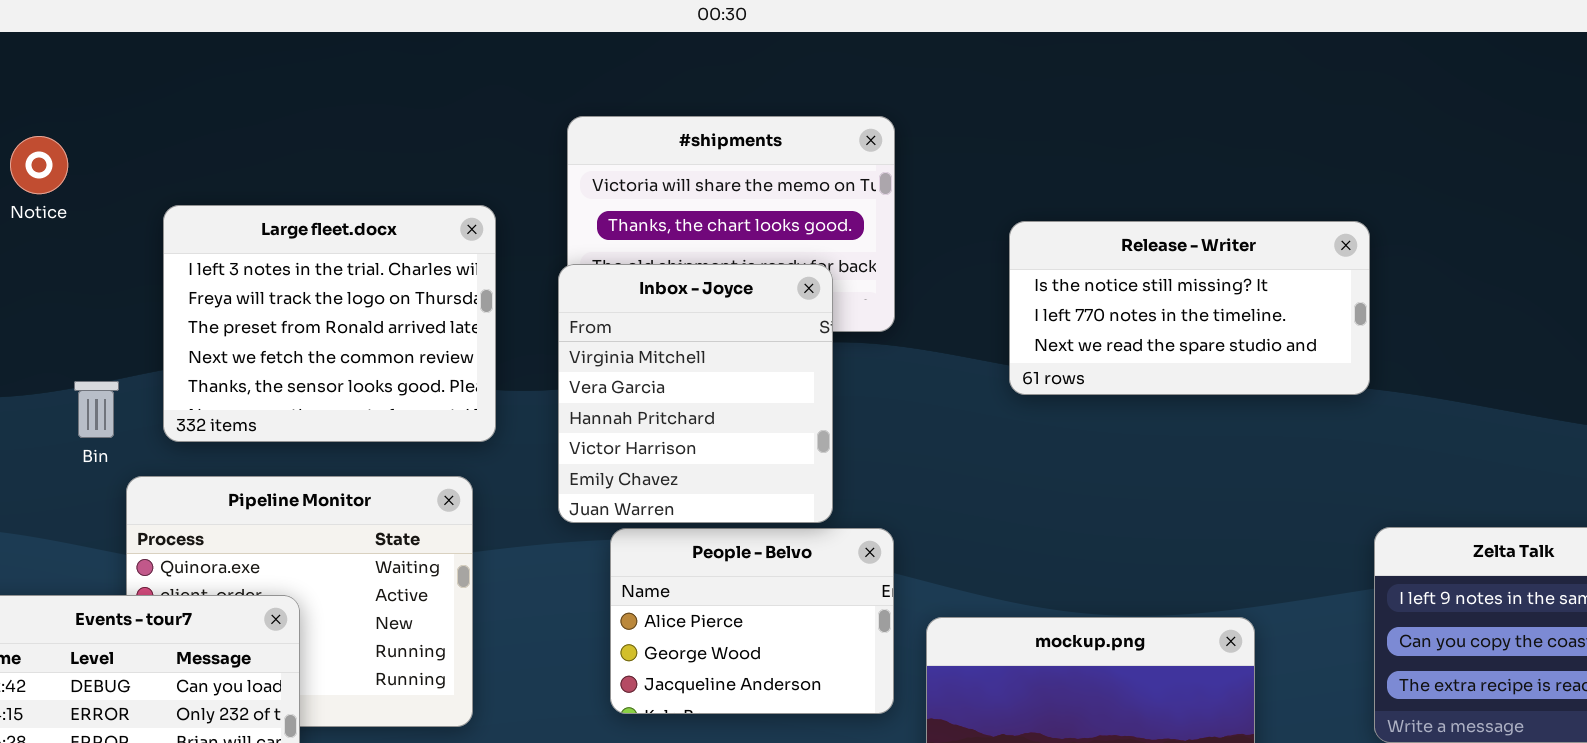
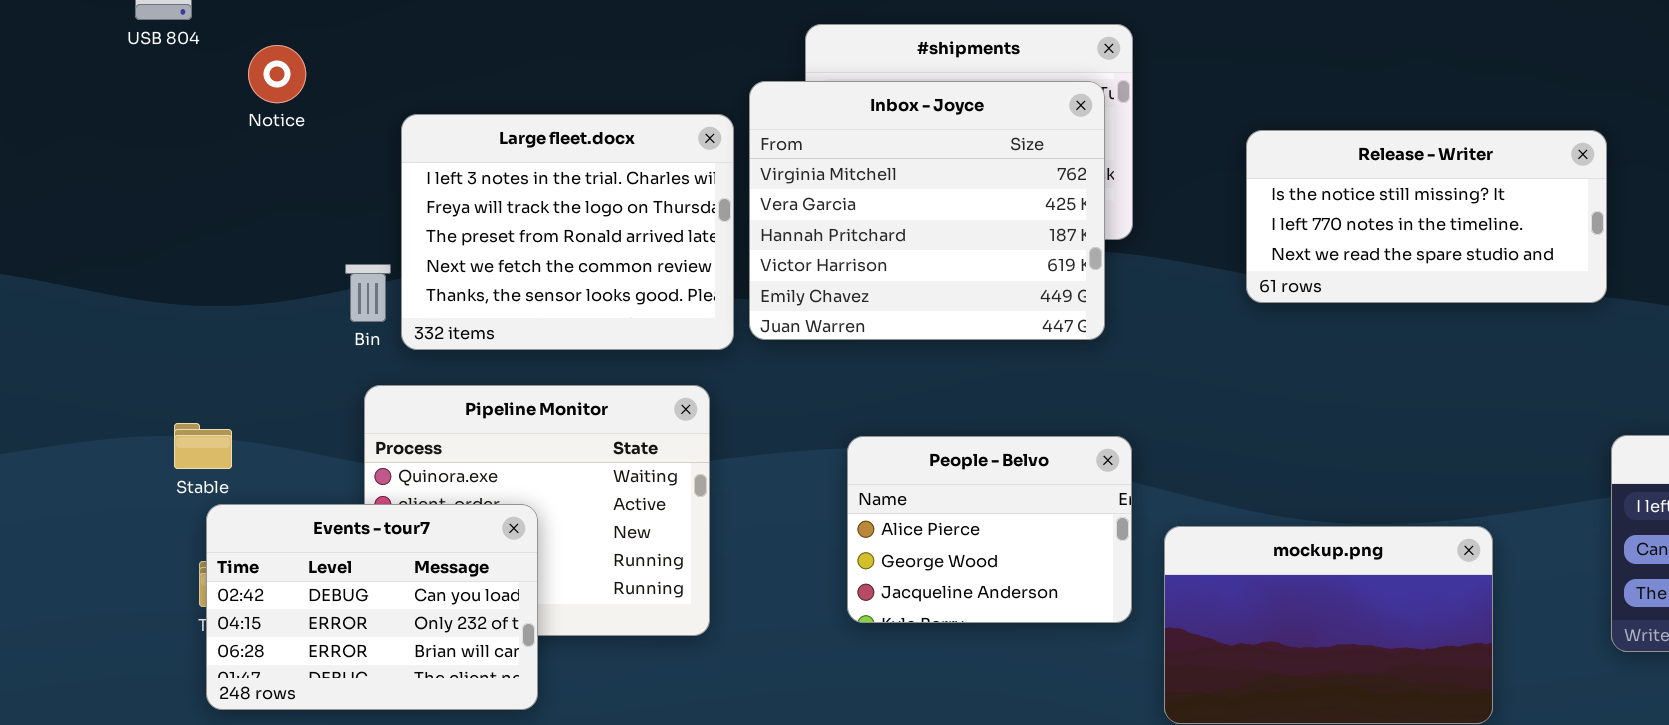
Inbox - Joyce: [558,264,833,523] -> [749,81,1105,340], moved, resized
Bin: [74,381,119,438] -> [345,264,391,322], moved

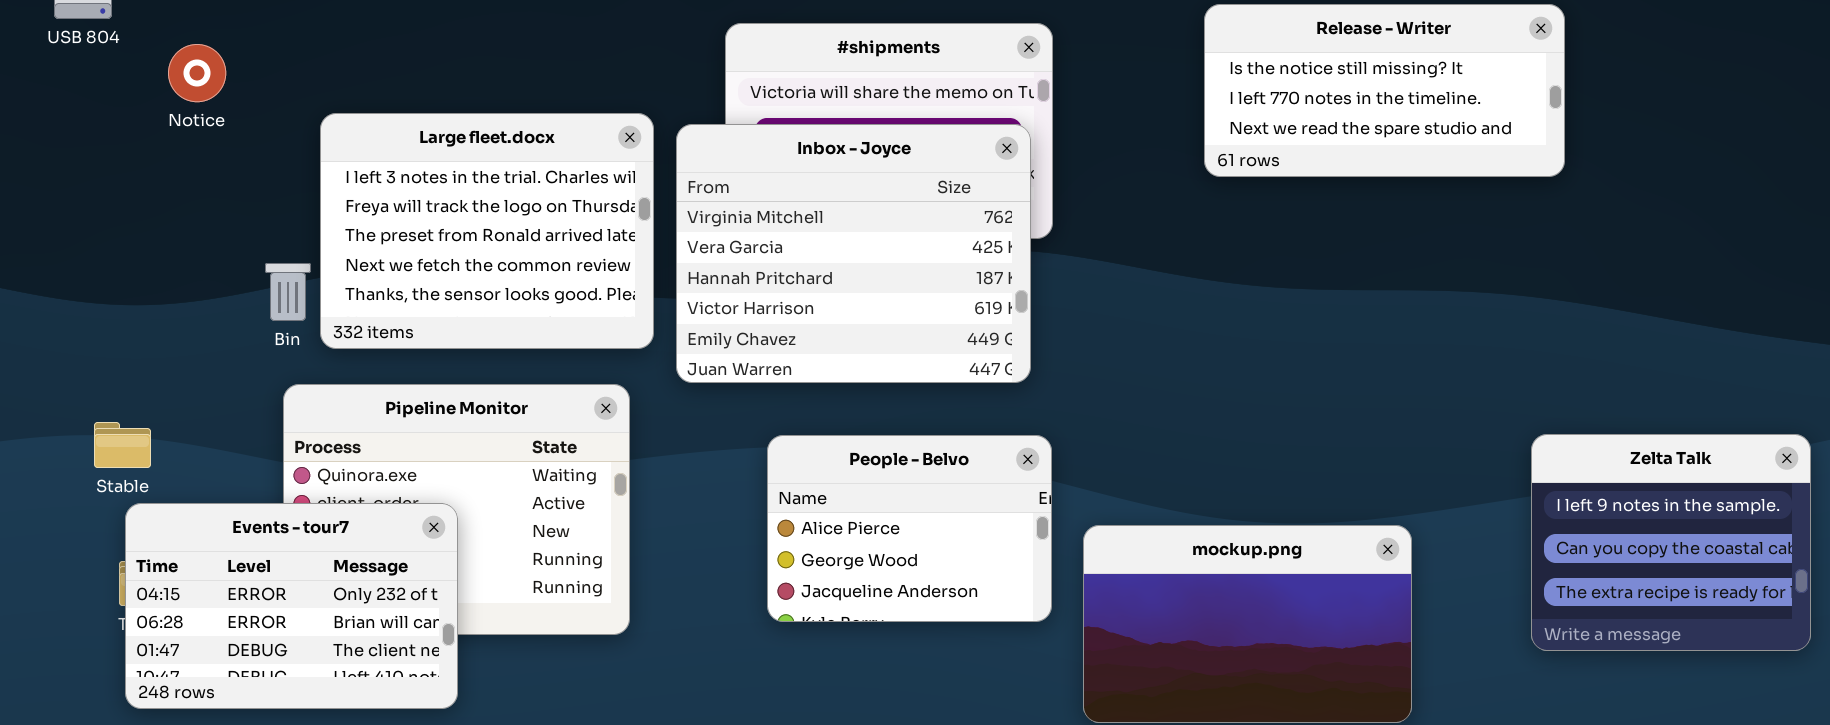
Inbox - Joyce: [749,81,1105,340] -> [676,124,1031,383], moved
Release - Writer: [1246,130,1607,303] -> [1204,4,1565,177], moved
Events - tour7: [206,504,538,710] -> [125,503,458,709], scrolled down 1 row

